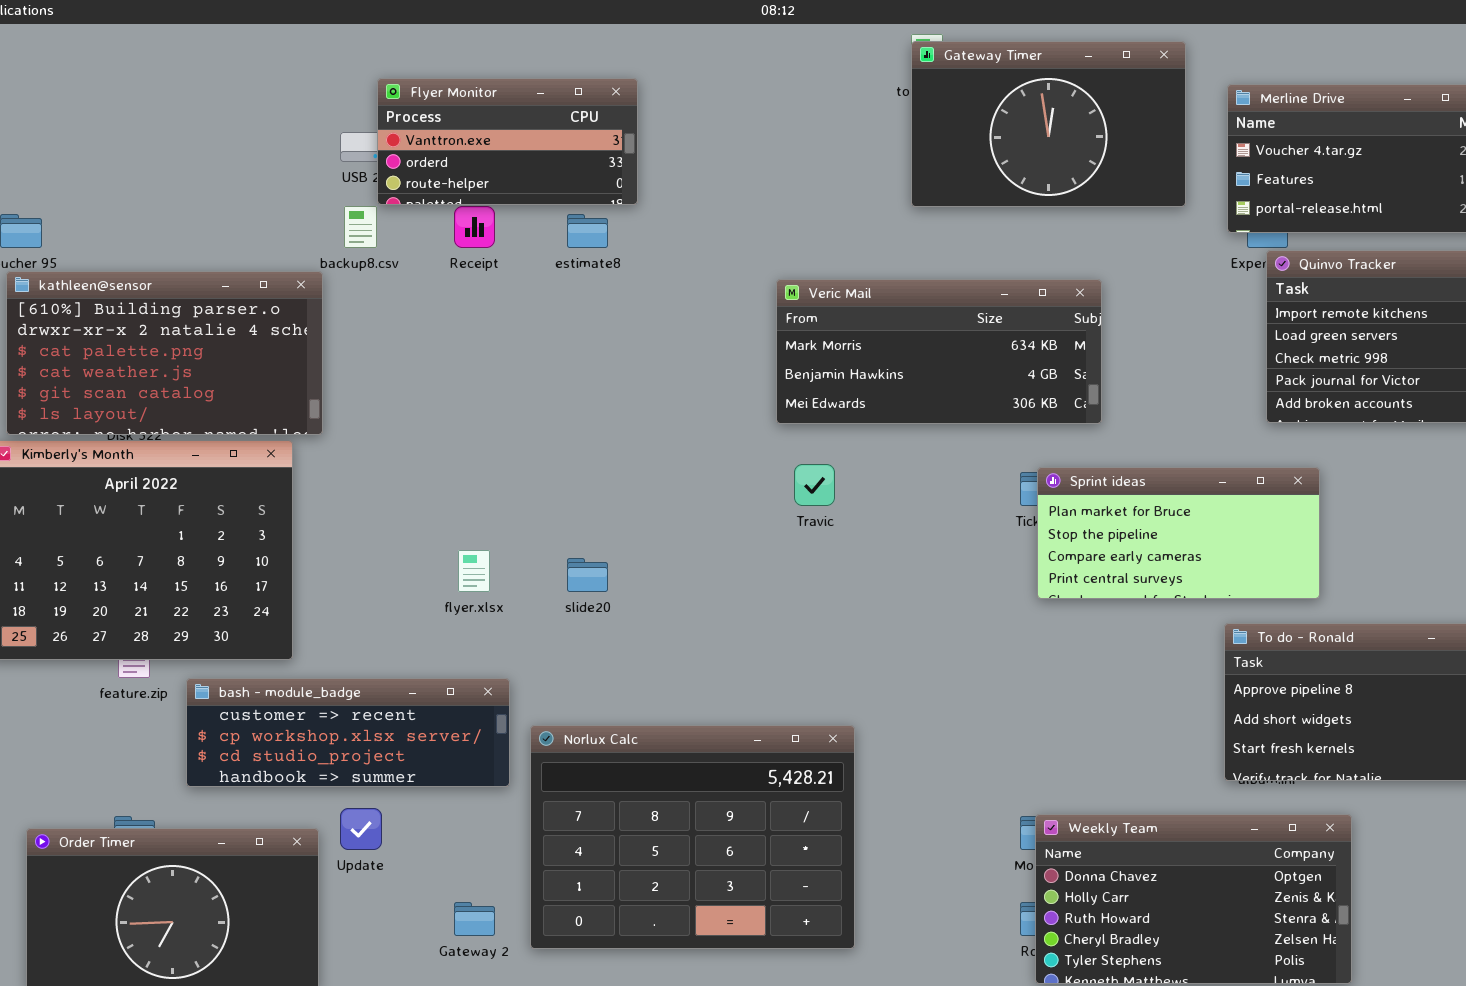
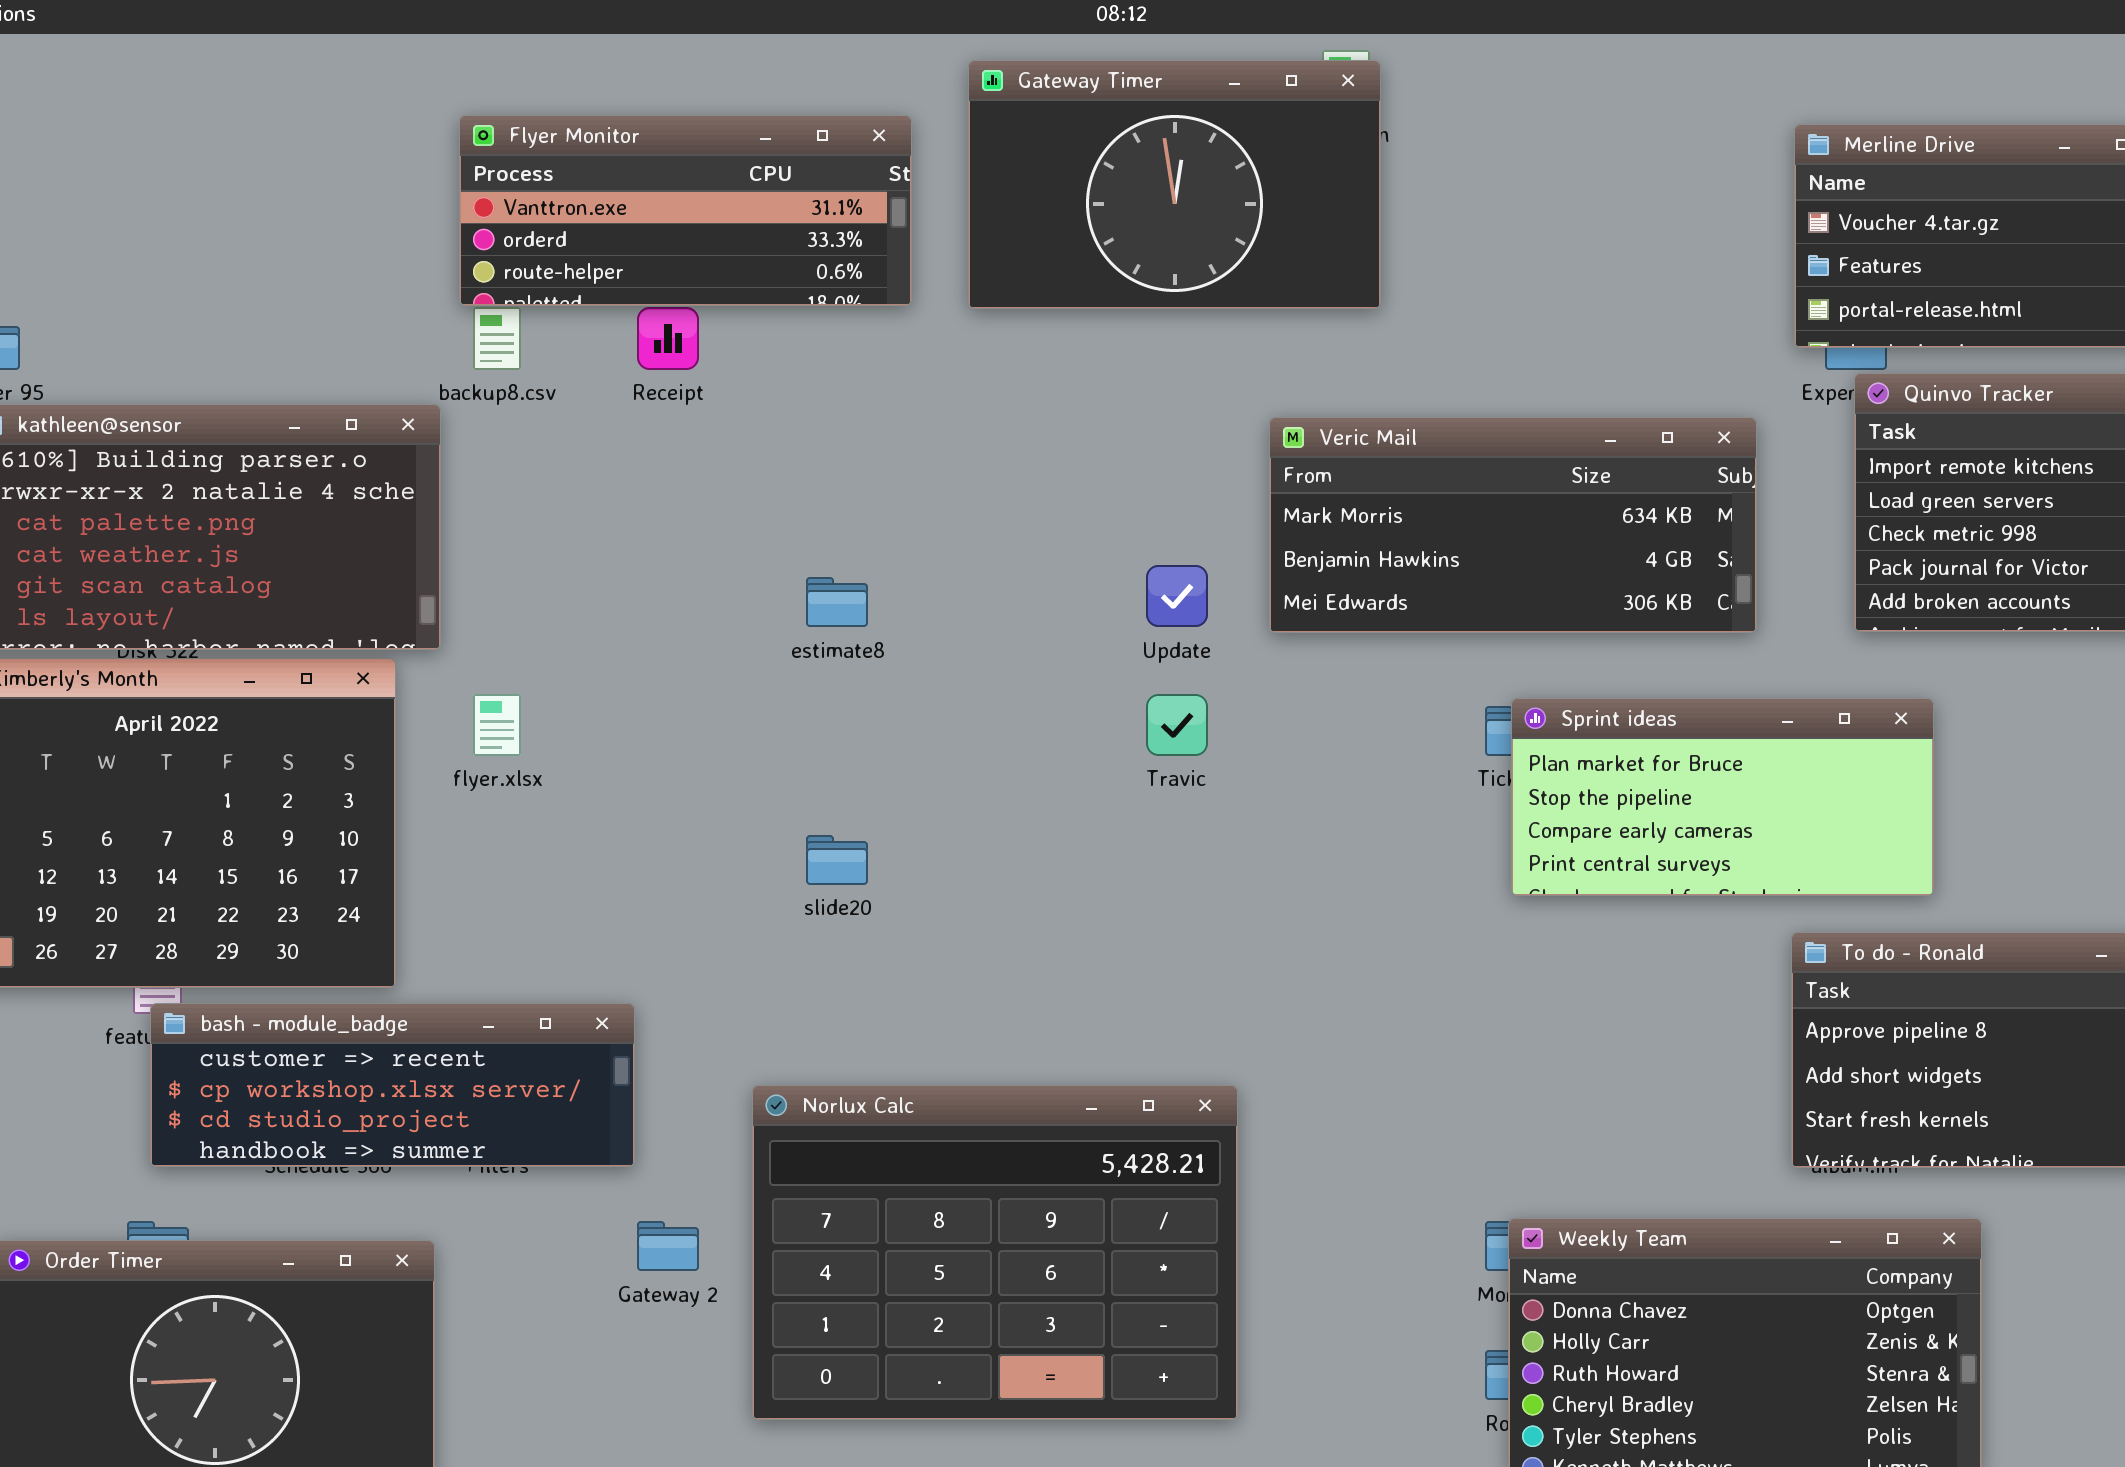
Gateway Timer: [911,41,1186,207] -> [968,60,1381,309], moved
Flyer Monitor: [377,78,638,205] -> [459,115,912,306], resized
estimate8: [567,214,608,248] -> [806,577,868,627], moved
Veric Mail: [776,279,1102,424] -> [1269,417,1757,633], moved
flyer.xlsx: [458,550,490,592] -> [473,694,521,756], moved
bash - module_badge: [186,678,510,787] -> [150,1003,635,1167], moved
Update: [340,808,382,850] -> [1146,565,1208,627], moved
Gateway 2: [454,902,495,936] -> [637,1221,699,1271], moved

